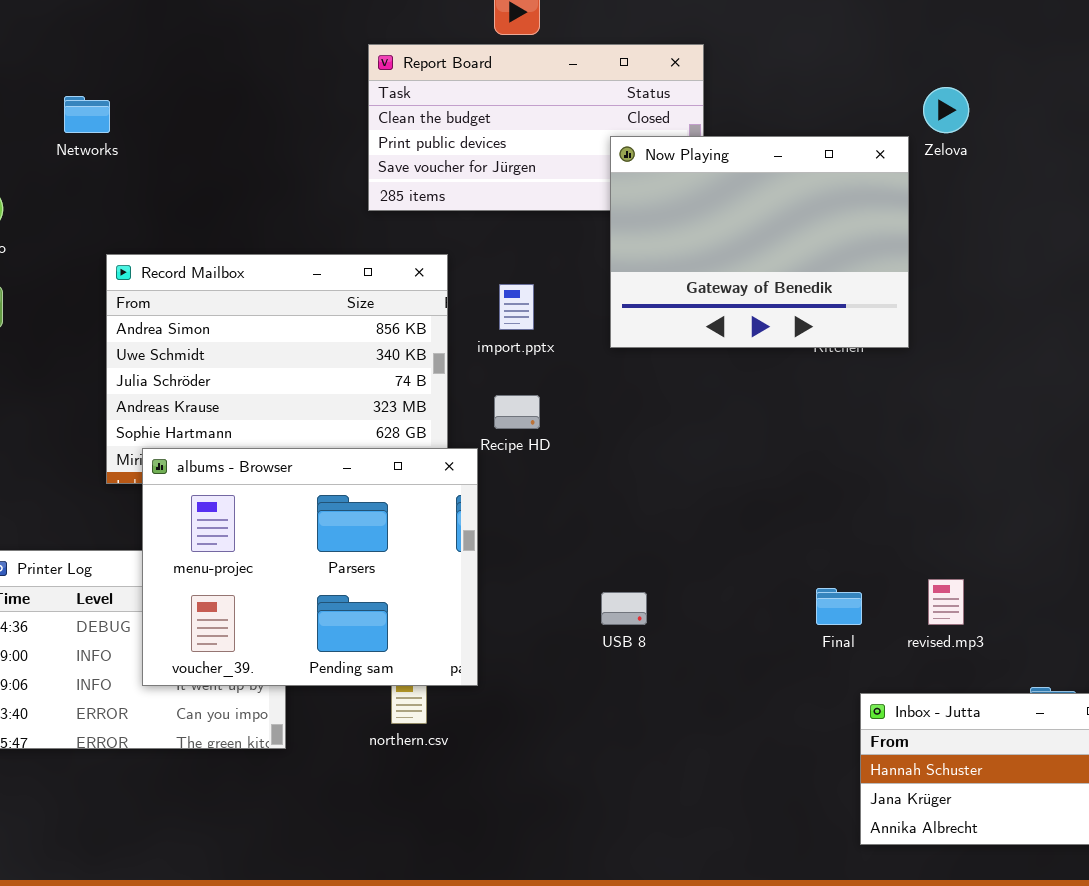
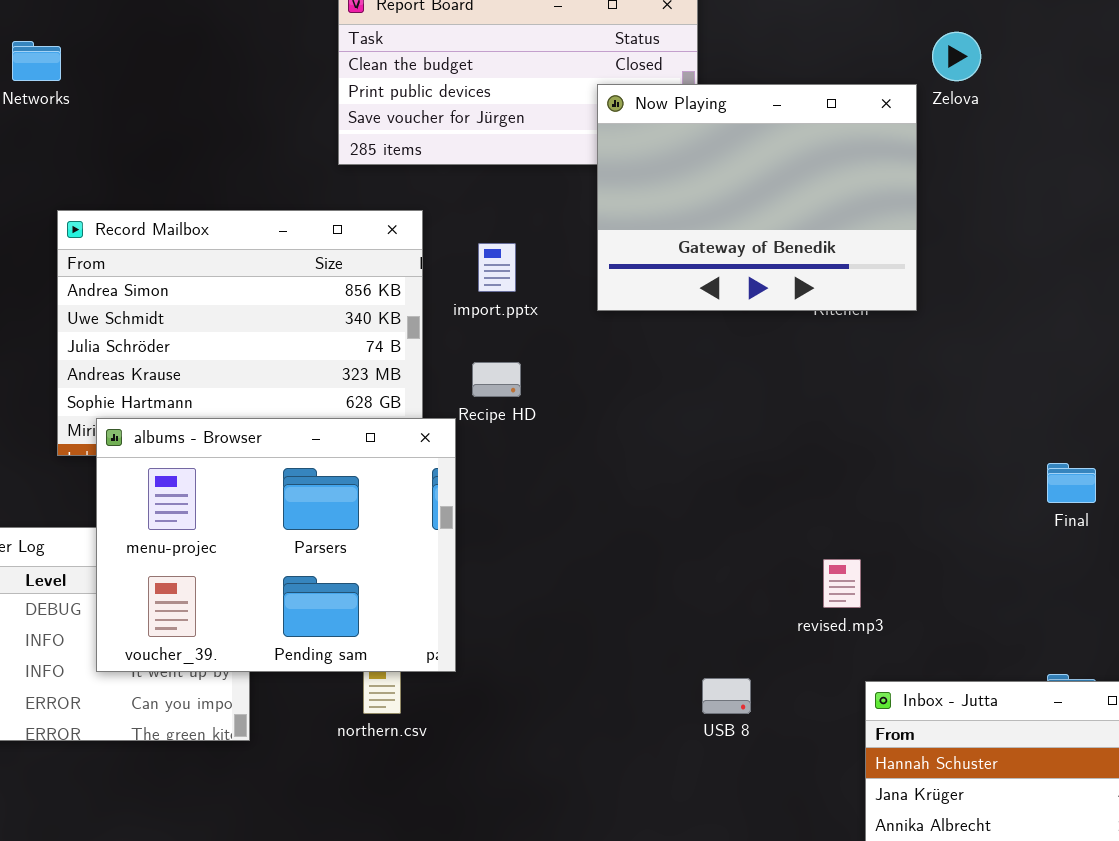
revised.mp3: [928,579,964,625] -> [823,559,861,608], moved
Final: [816,588,862,625] -> [1047,463,1096,503], moved
USB 8: [601,592,647,625] -> [702,678,751,714], moved

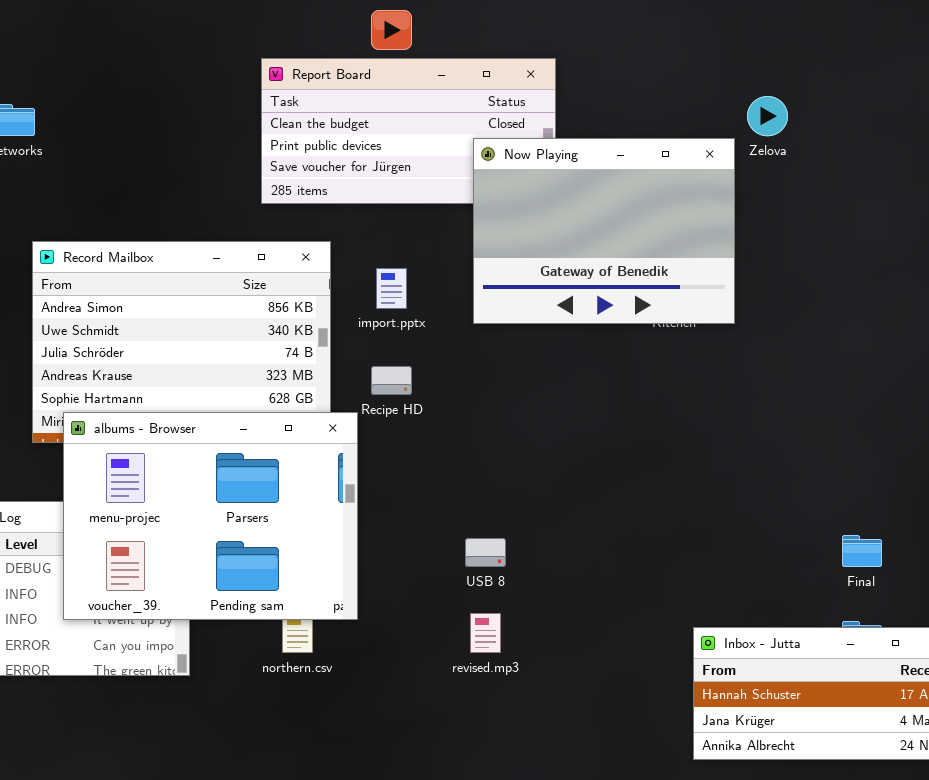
Final: [1047,463,1096,503] -> [842,535,882,567], moved
revised.mp3: [823,559,861,608] -> [470,613,501,653], moved
USB 8: [702,678,751,714] -> [465,538,506,567], moved

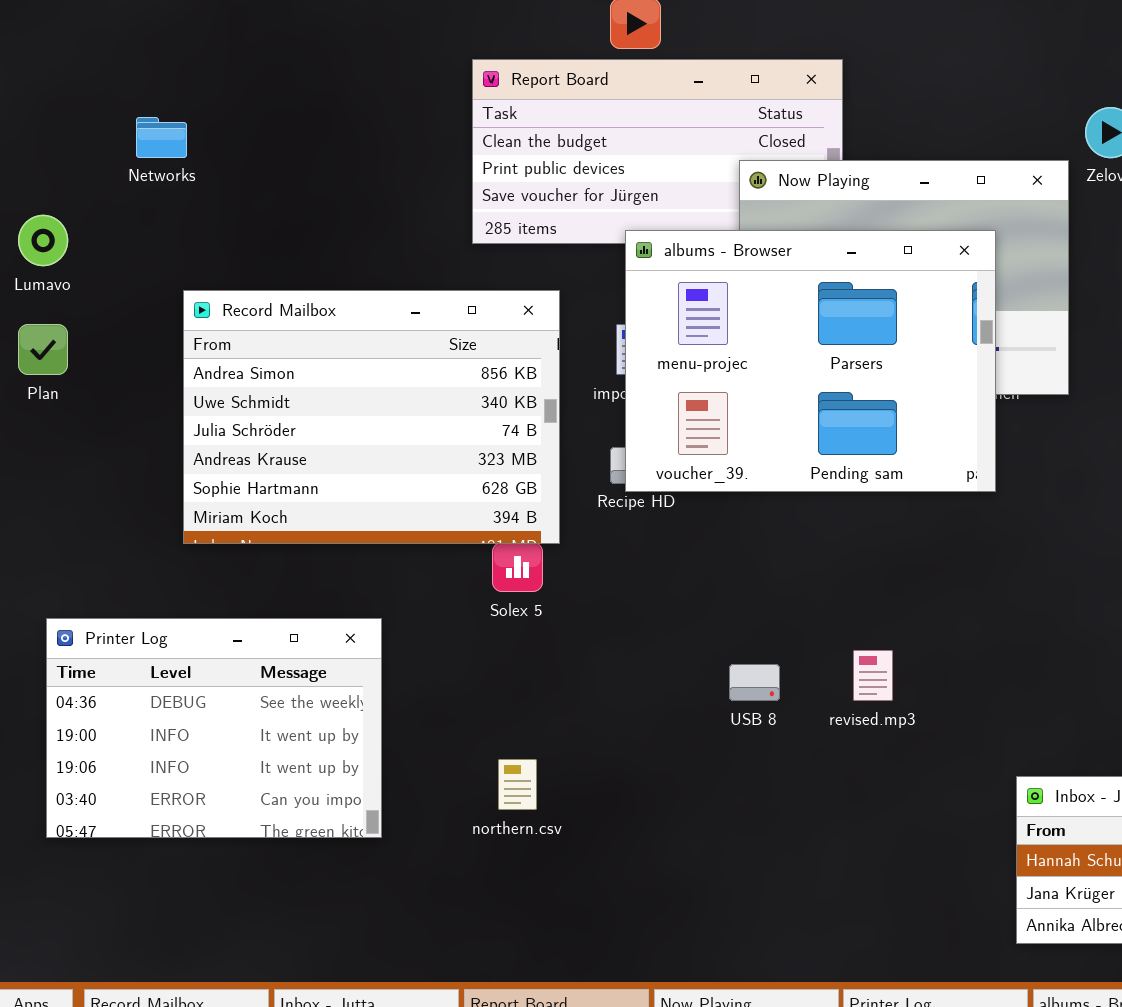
albums - Browser: [63,412,358,620] -> [625,230,996,492], moved
revised.mp3: [470,613,501,653] -> [853,650,893,701], moved

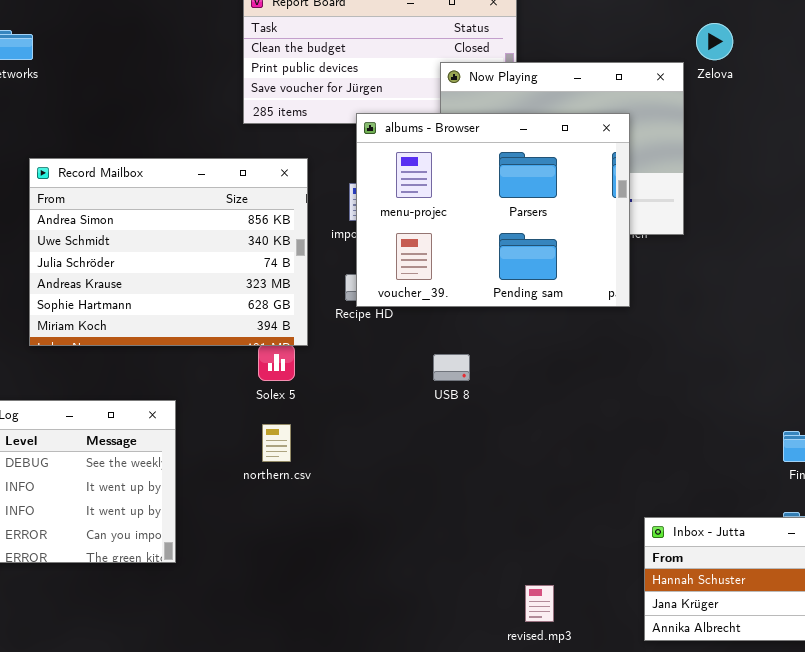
revised.mp3: [853,650,893,701] -> [525,585,554,622], moved
USB 8: [729,664,780,701] -> [433,354,470,381], moved
northern.csv: [498,759,537,810] -> [262,424,291,462], moved

